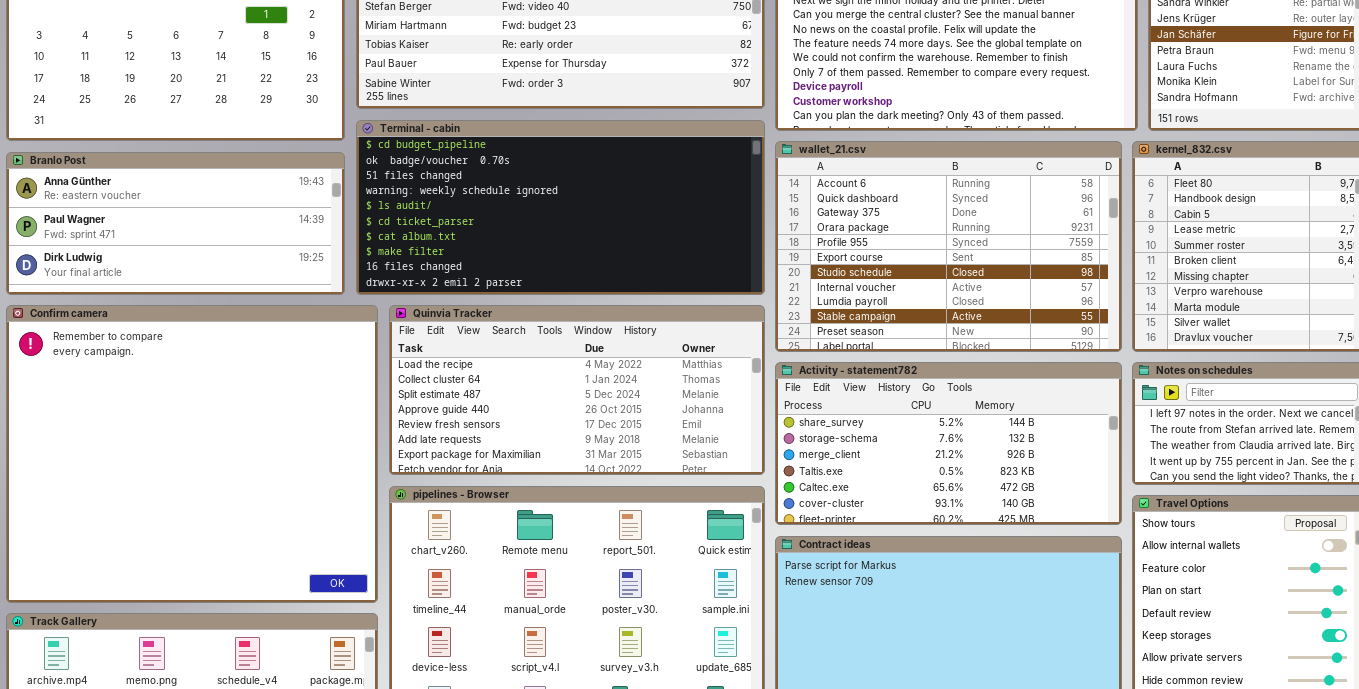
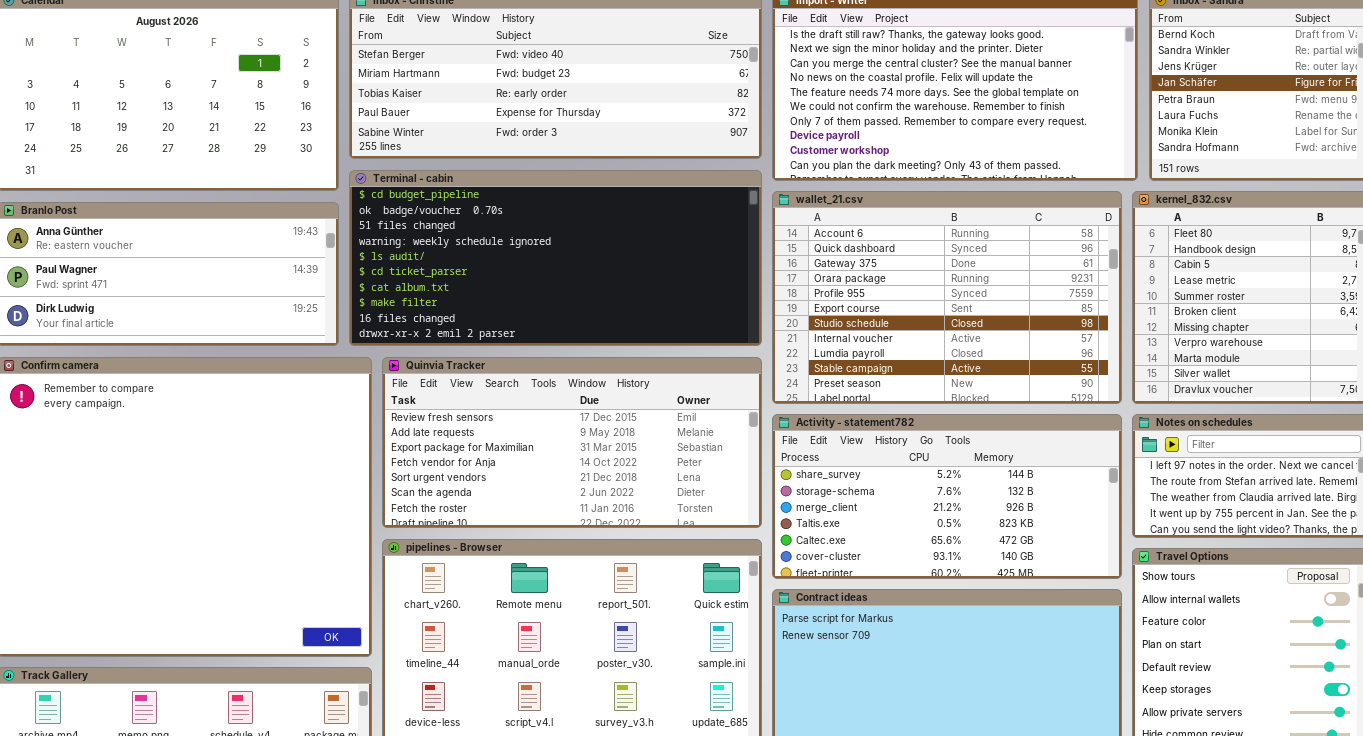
Quinvia Tracker: [389,305,765,475] -> [382,357,762,528], scrolled down 4 rows

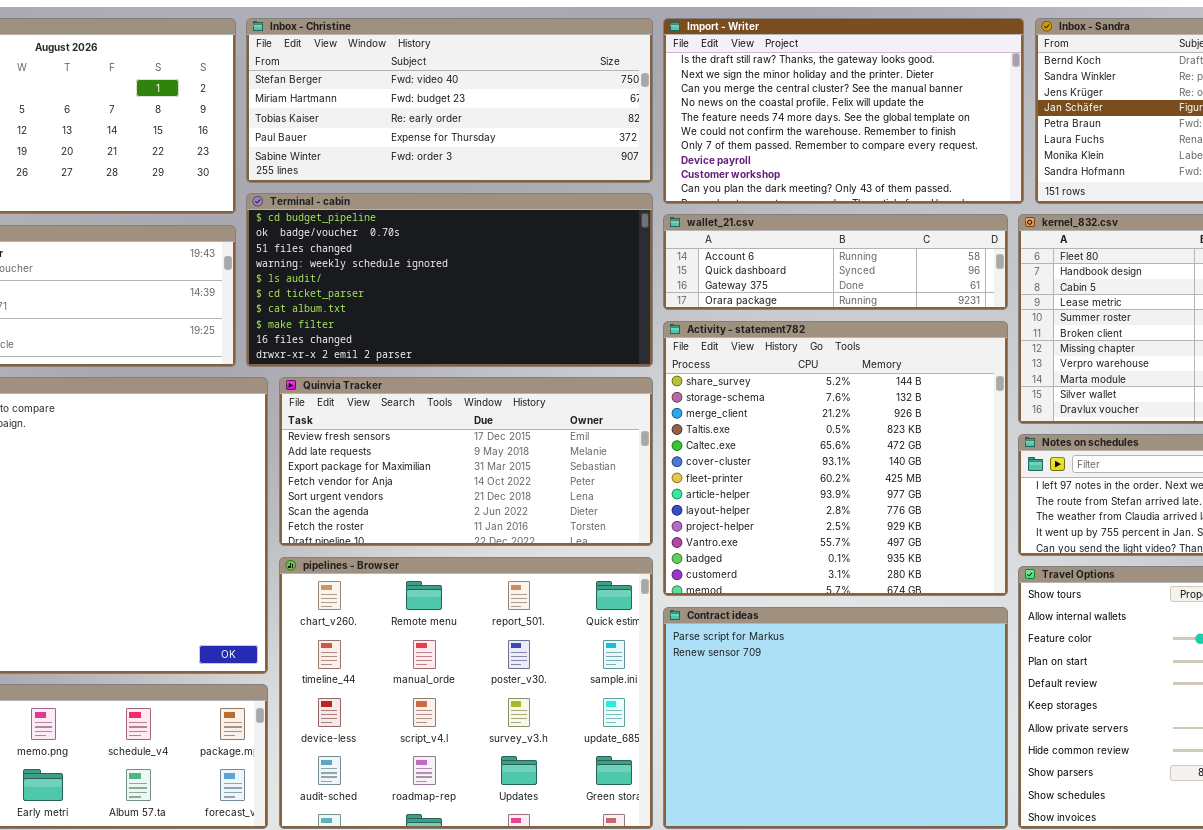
wallet_21.csv: [772,191,1122,404] -> [663,214,1008,310], resized
Activity - statement782: [772,414,1122,579] -> [663,321,1008,596], resized

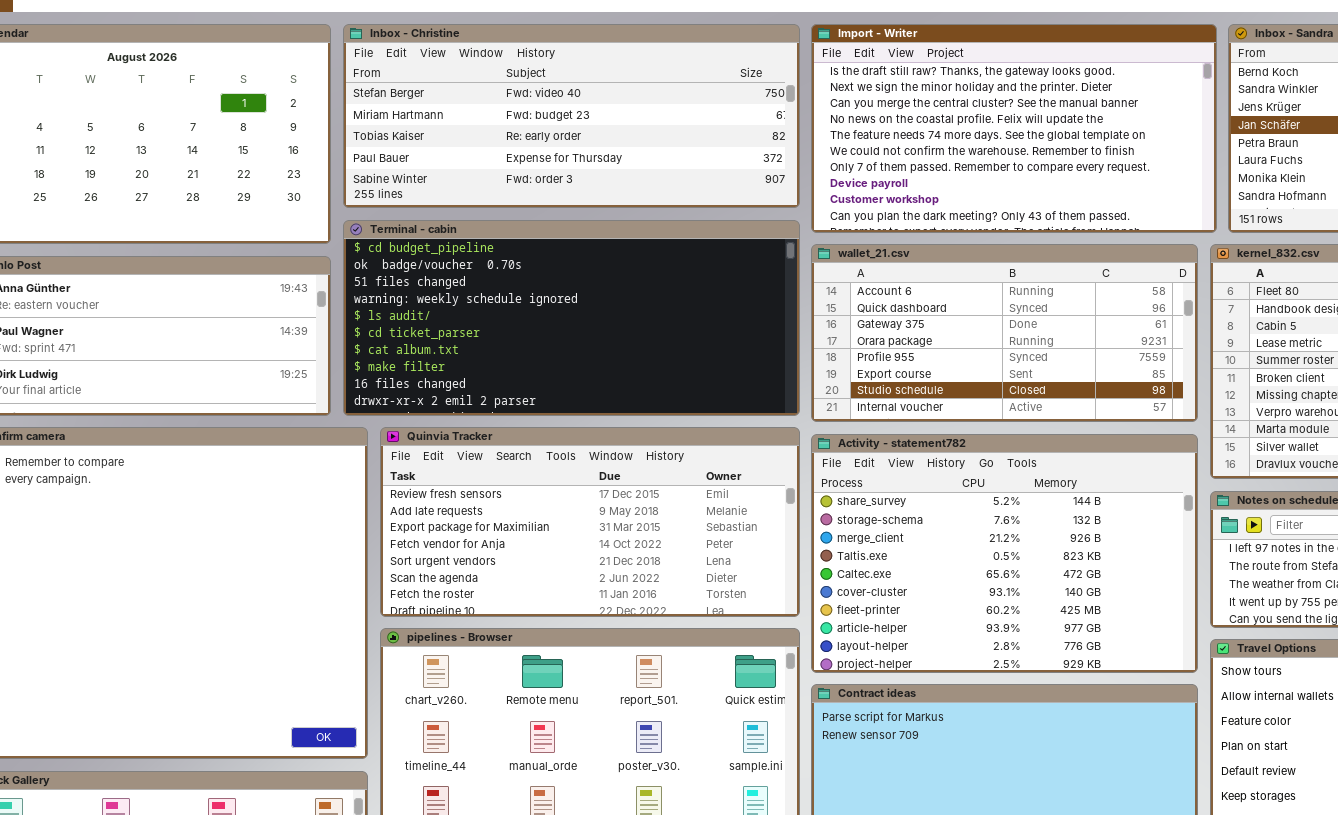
wallet_21.csv: [663,214,1008,310] -> [811,244,1198,422], resized
Activity - statement782: [663,321,1008,596] -> [811,434,1198,673], resized

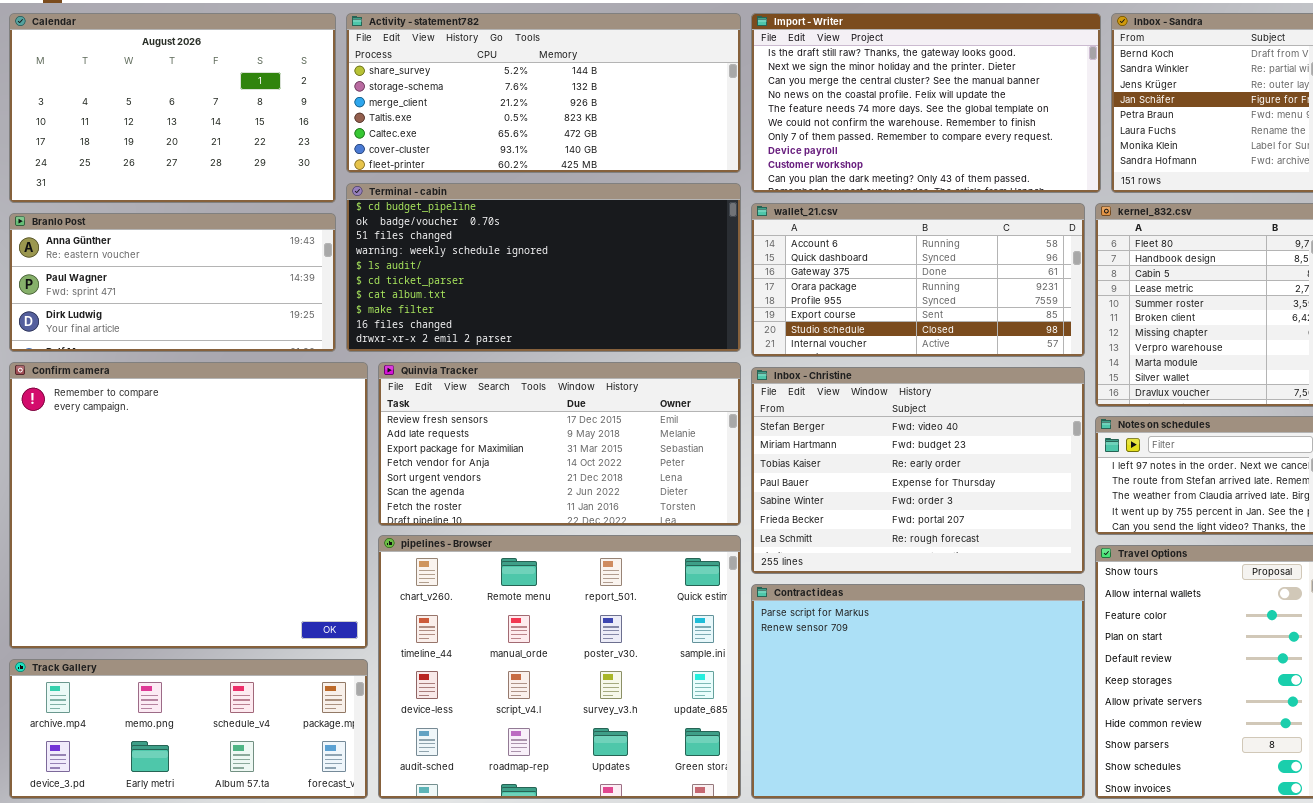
Inbox - Christine: [343,24,800,208] -> [751,367,1085,574], moved, resized
Activity - statement782: [811,434,1198,673] -> [346,13,741,173], moved, resized

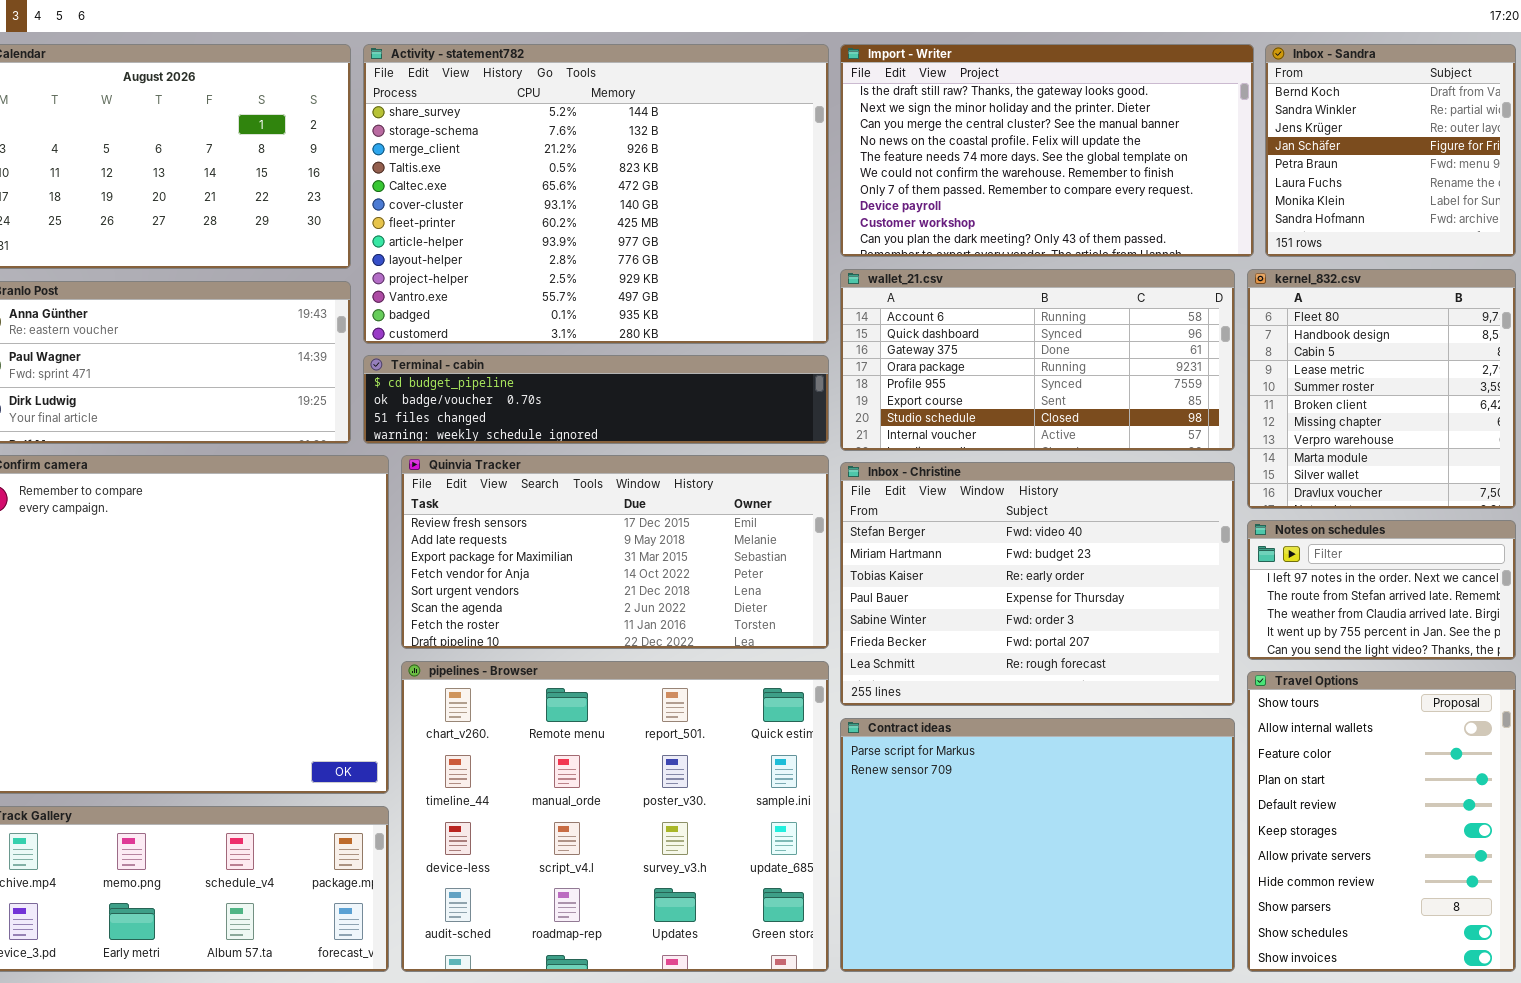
Activity - statement782: [346,13,741,173] -> [363,44,829,344], resized
Terminal - cabin: [346,183,741,352] -> [363,355,829,444], resized

